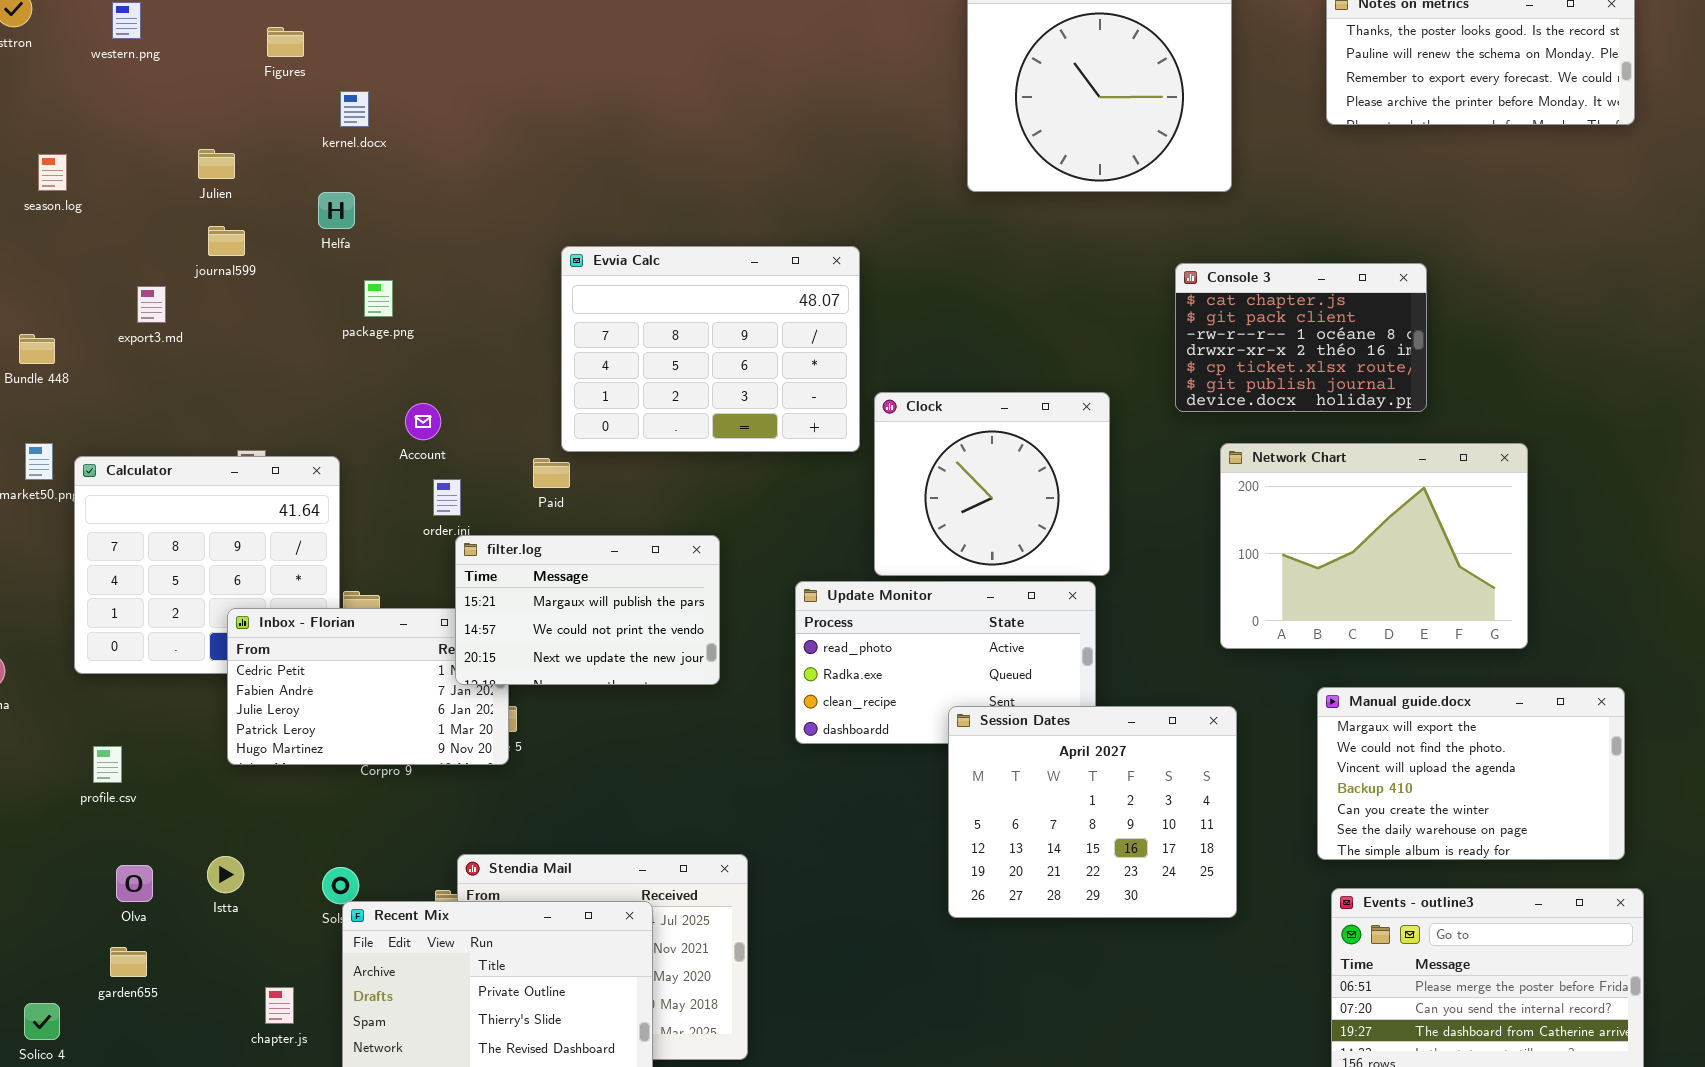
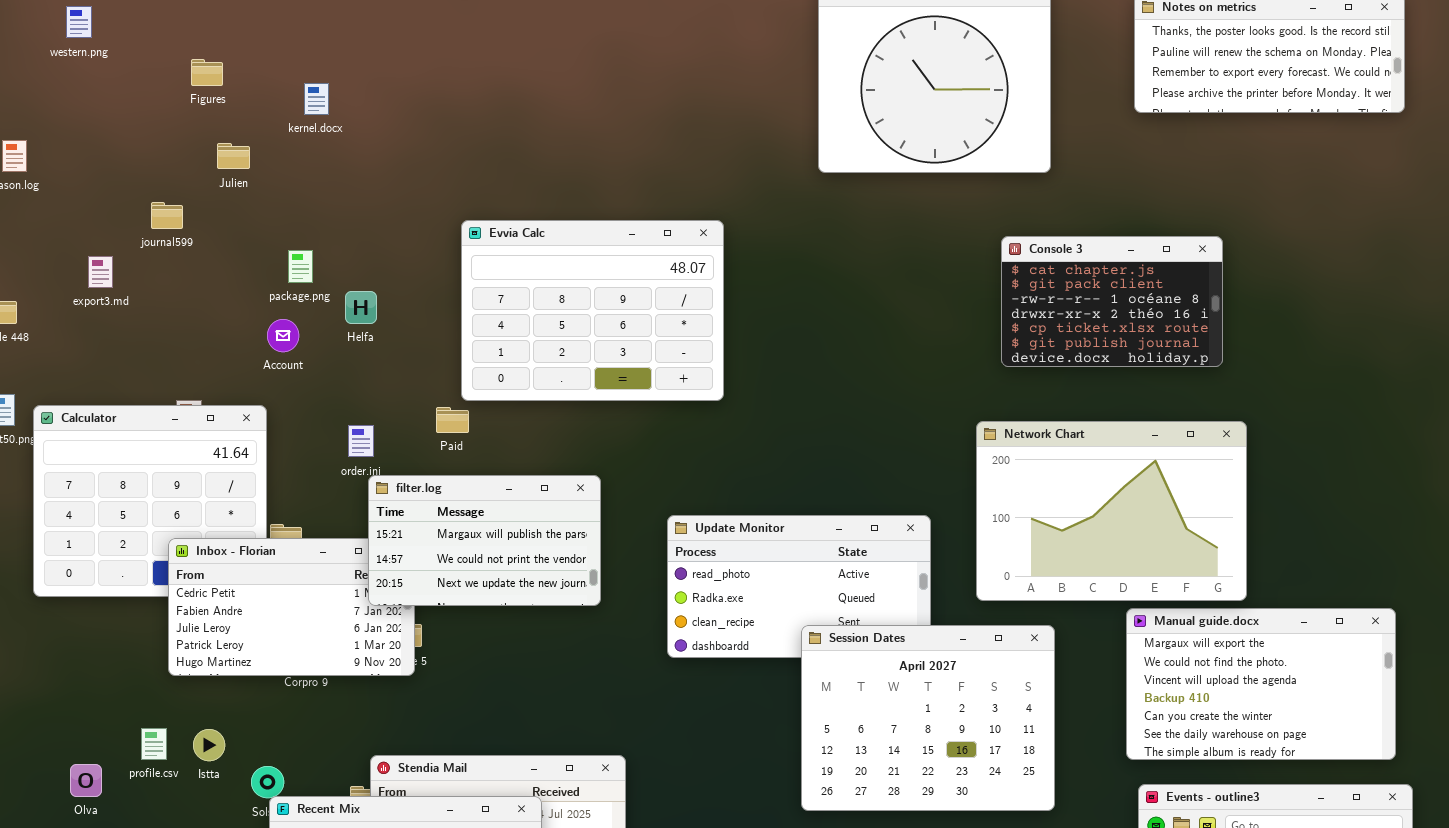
Figures: [267,27,304,57] -> [191,59,223,86], moved
kernel.docx: [340,91,369,127] -> [304,83,329,115], moved
Julien: [198,149,235,179] -> [217,143,250,169], moved
Helfa: [318,192,355,229] -> [345,291,377,324], moved
Clock: [874,392,1110,576] -> none, closed
Account: [405,403,441,440] -> [267,319,299,352], moved
Network Chart: [1220,443,1528,649] -> [976,421,1247,601], moved
profile.csv: [93,746,122,783] -> [141,728,167,760], moved
Istta: [207,856,244,893] -> [193,729,225,761], moved

